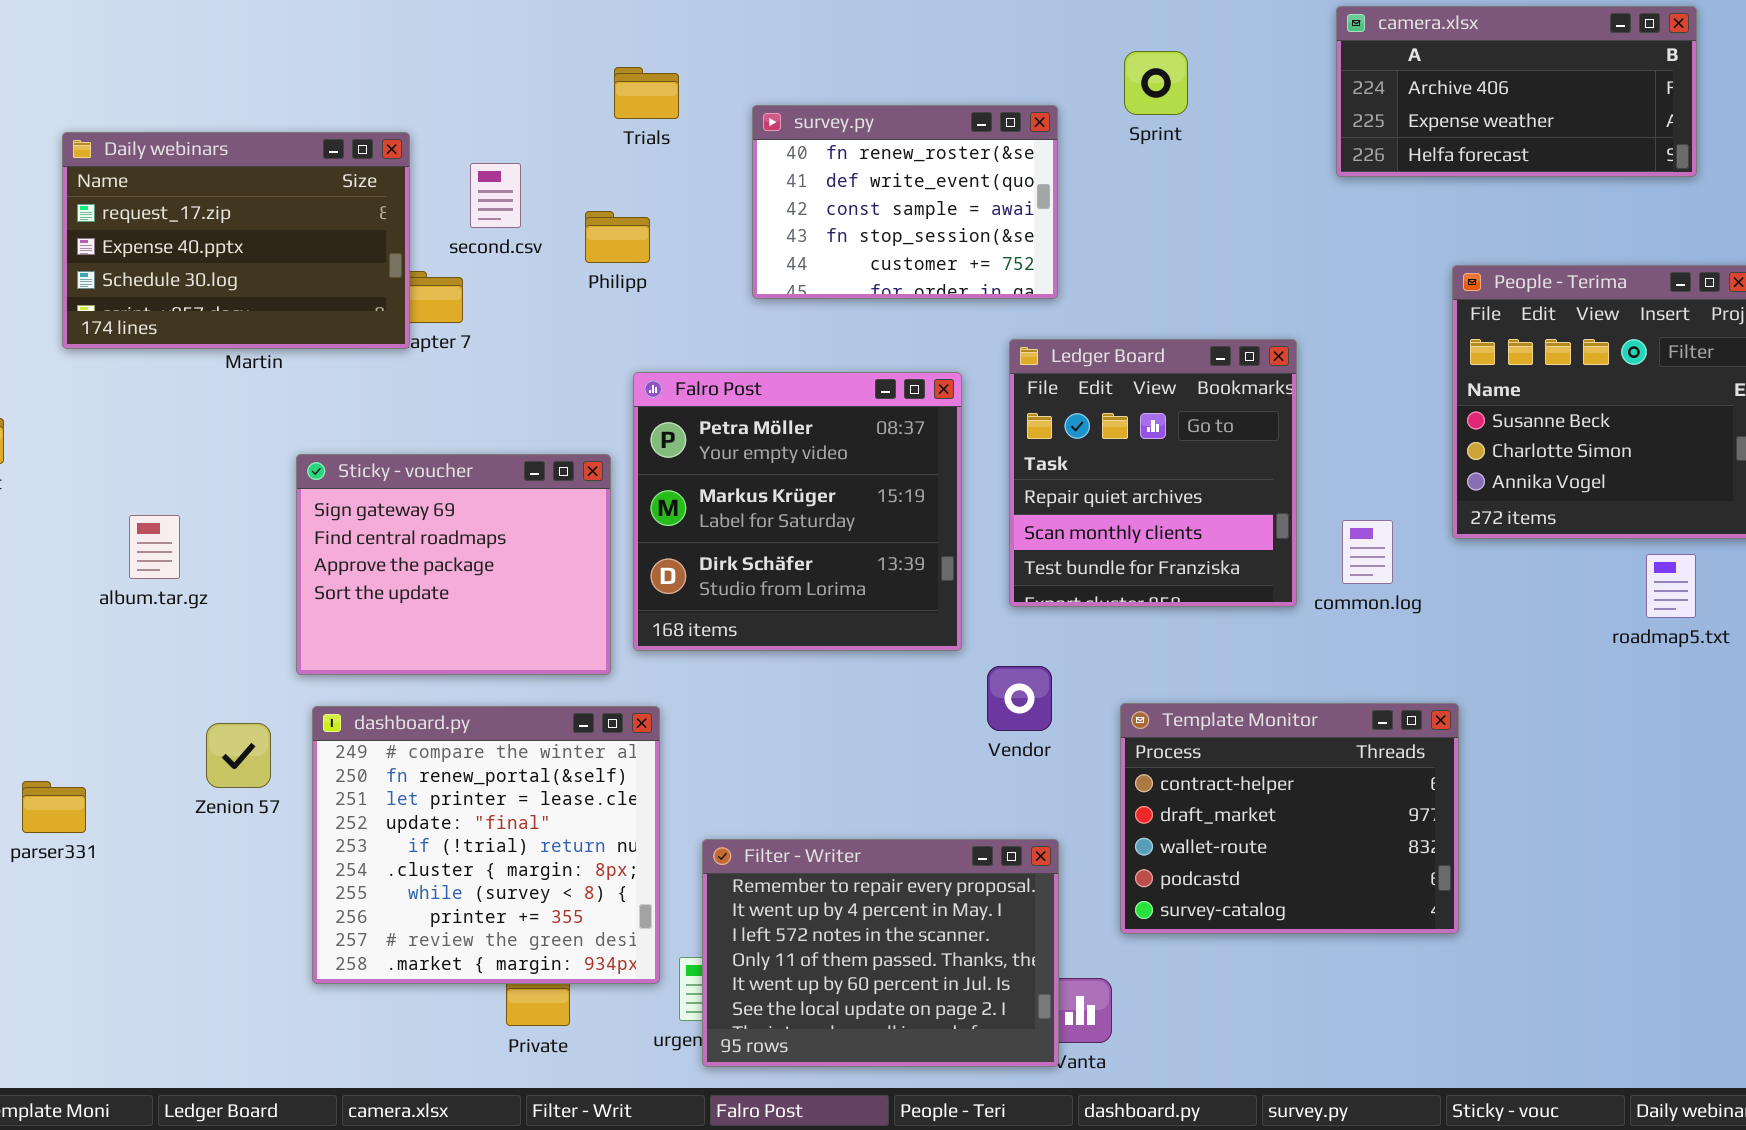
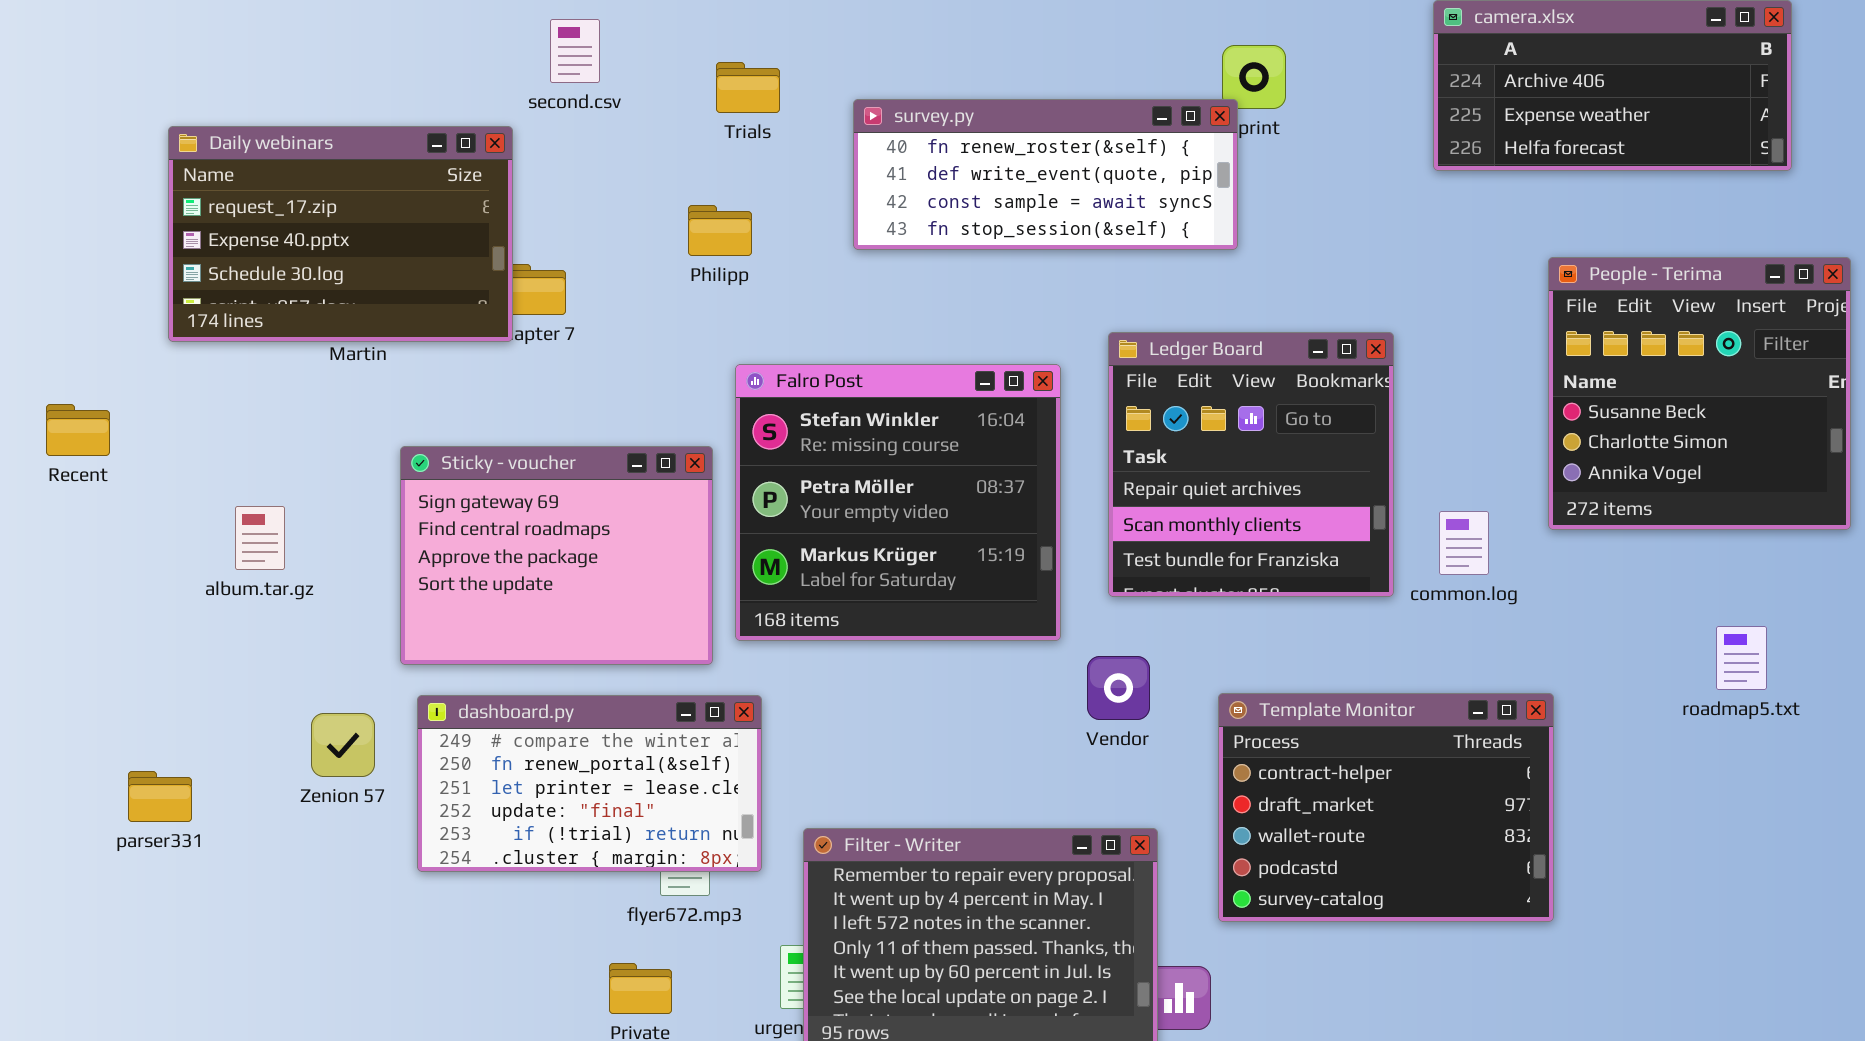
survey.py: [752,105,1058,299] -> [853,99,1238,250], resized
second.csv: [470,163,521,228] -> [550,19,600,83], moved
Falro Post: [633,372,962,651] -> [735,364,1061,641], scrolled up 1 row
roadmap5.txt: [1646,554,1696,618] -> [1716,626,1767,690], moved
dashboard.py: [312,706,660,984] -> [417,695,762,872], resized

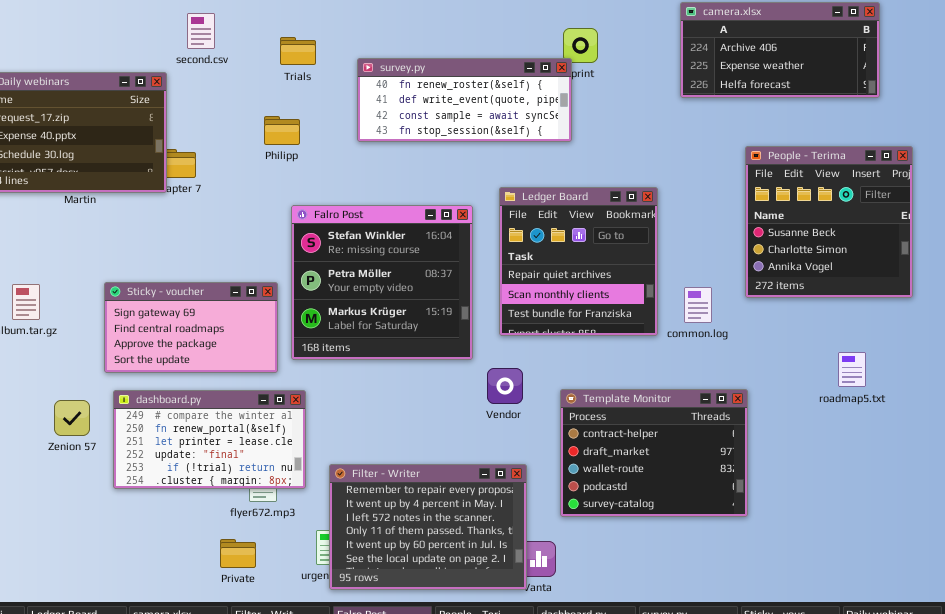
Sticky - voucher: [400,446,713,665] -> [104,282,278,373], resized

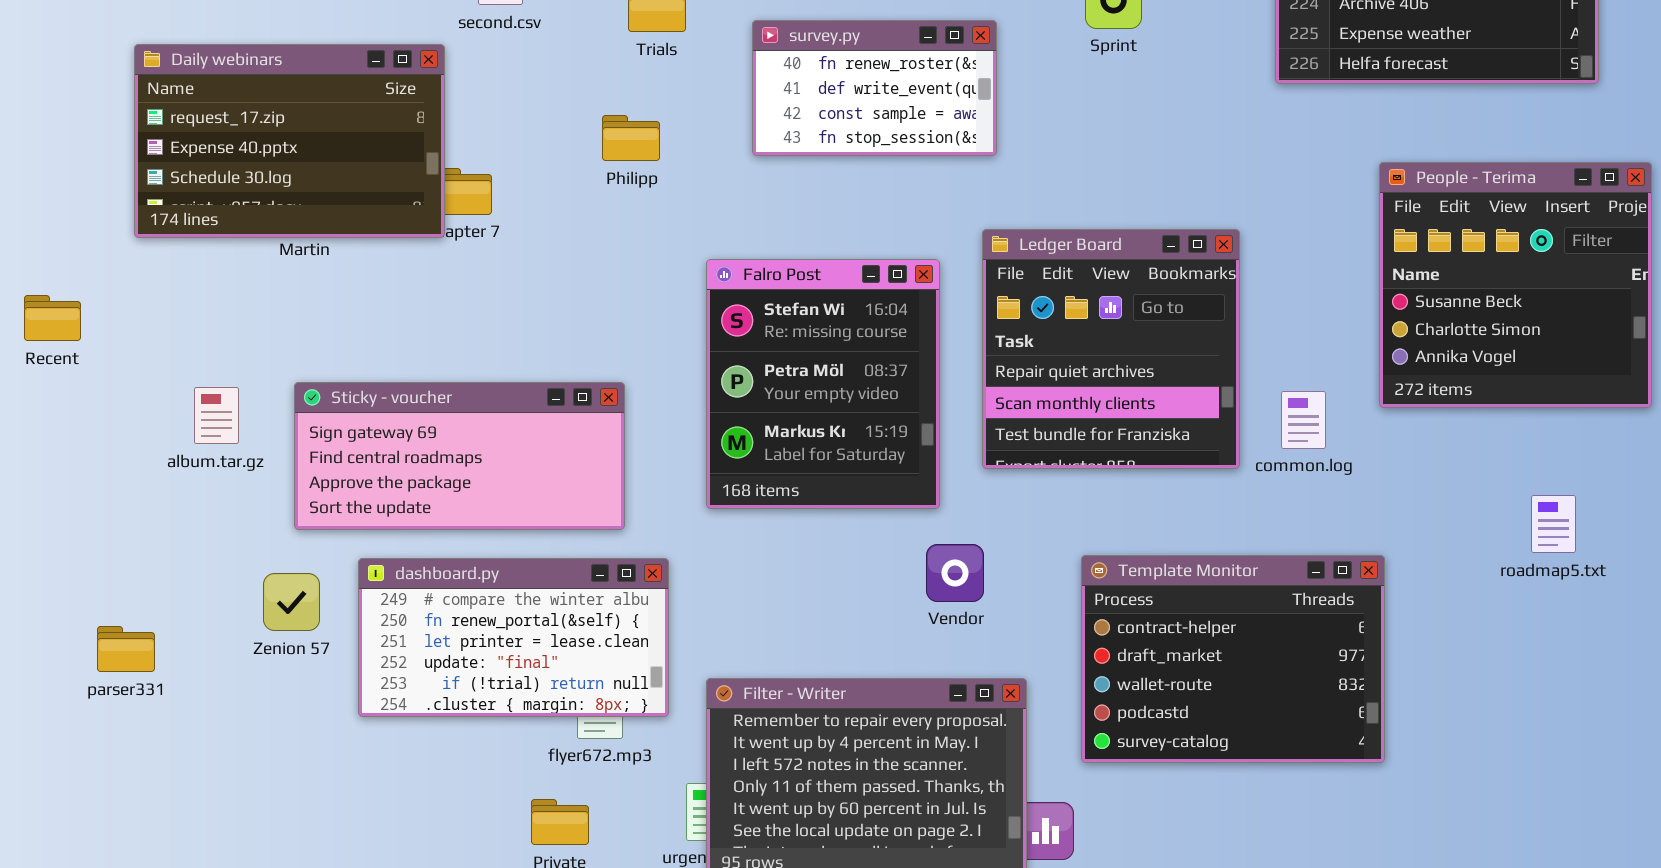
survey.py: [357,58,572,142] -> [752,20,997,156], resized
Falro Post: [291,205,473,360] -> [706,259,940,509], resized
Sticky - voucher: [104,282,278,373] -> [294,382,625,530], resized
Vendor: [487,368,523,404] -> [926,544,984,602], moved

